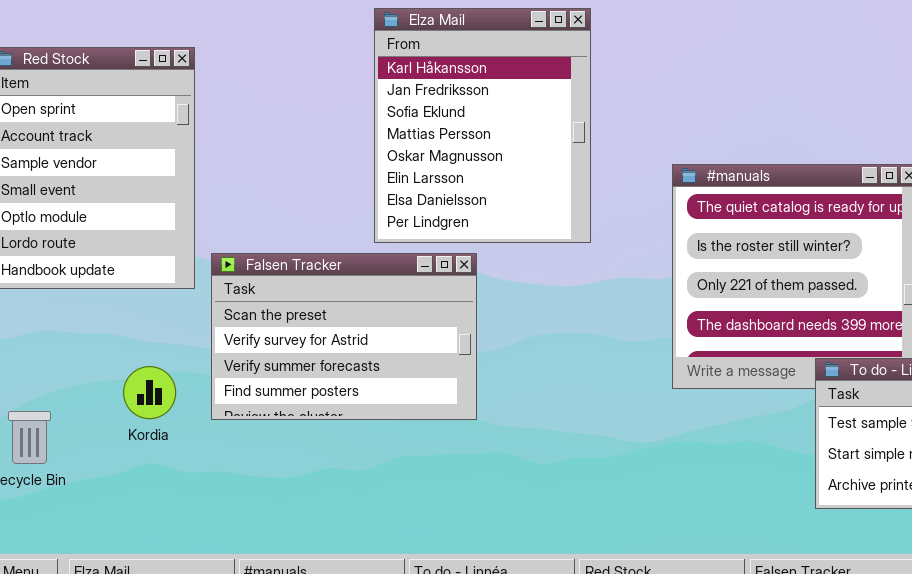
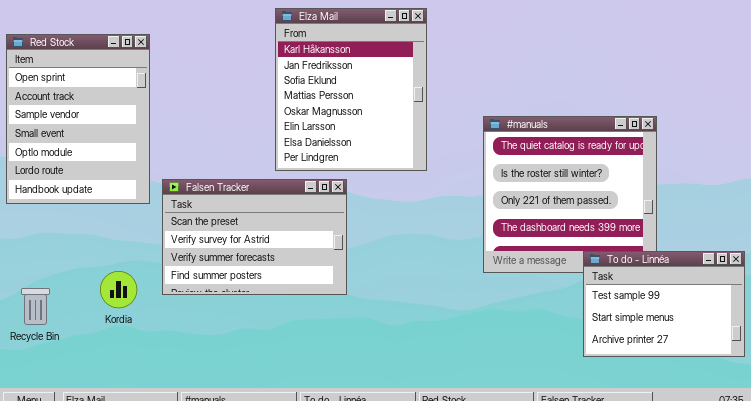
Kordia: [123,366,176,419] -> [100,271,137,308], moved

